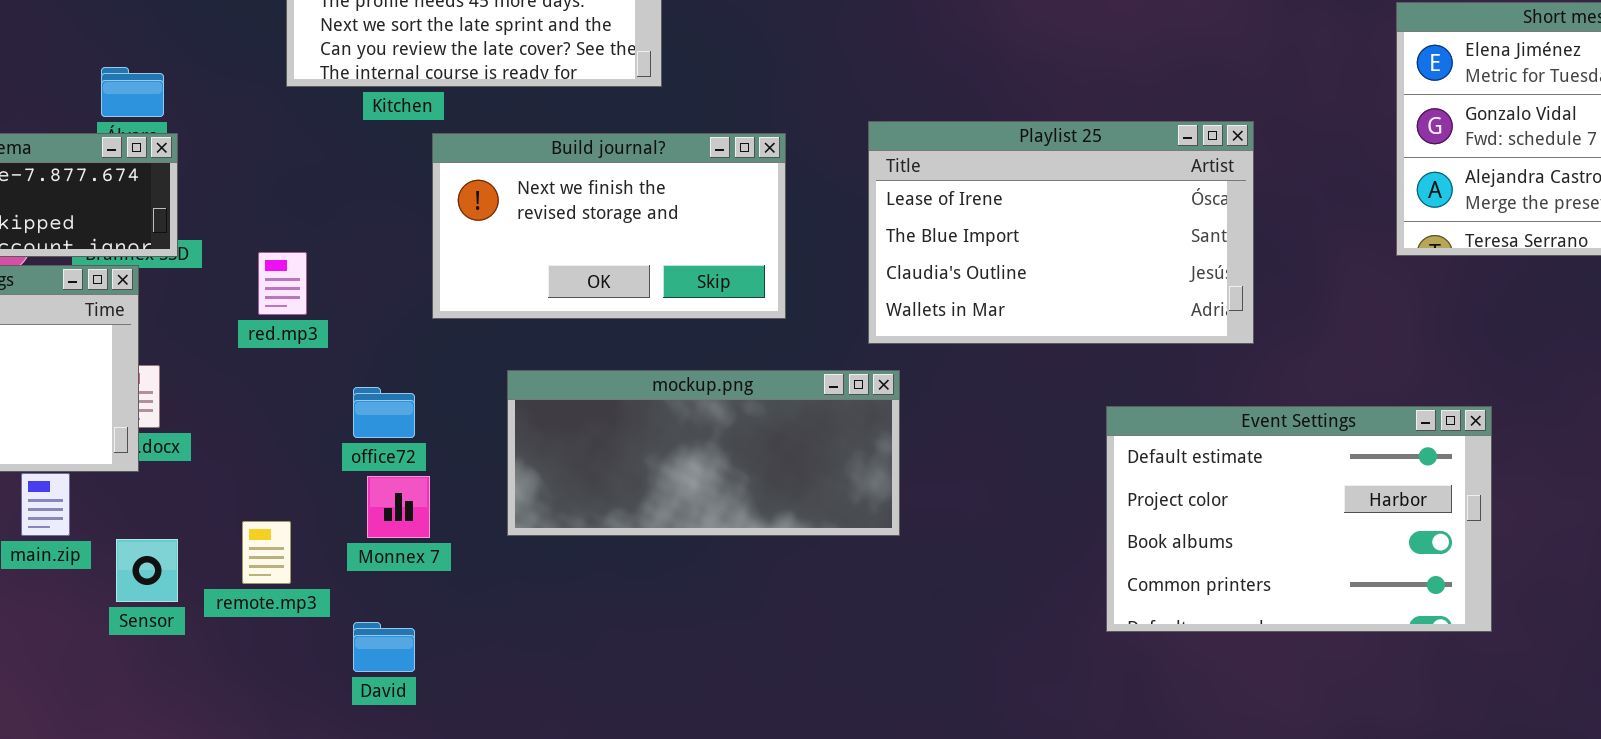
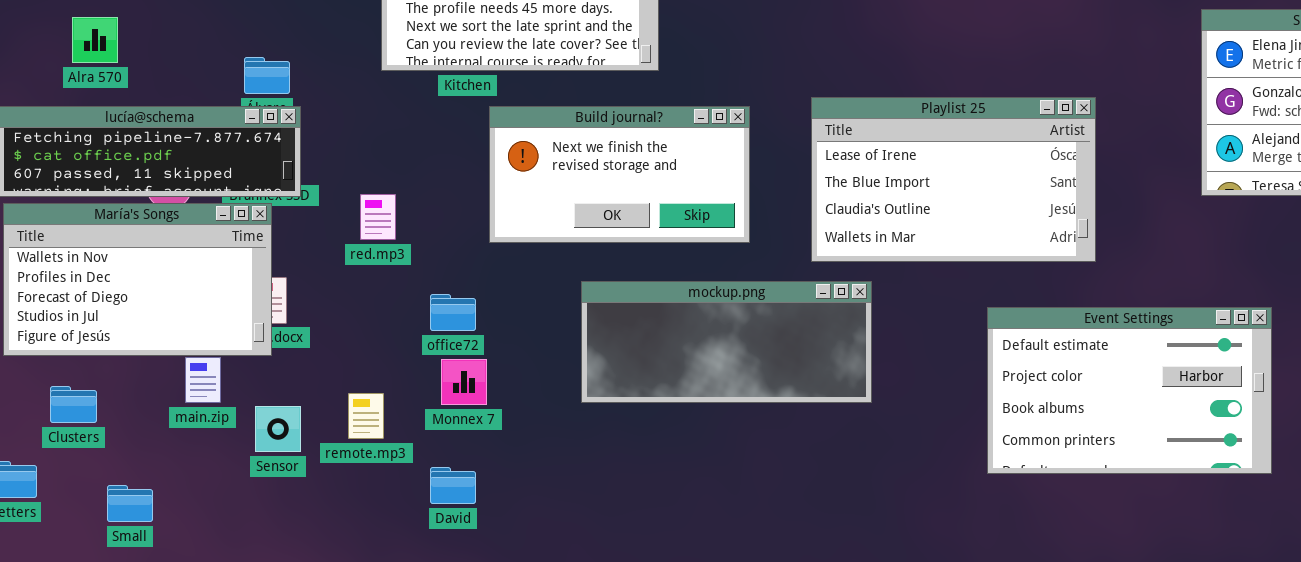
mockup.png: [507,370,900,536] -> [581,281,872,403], moved

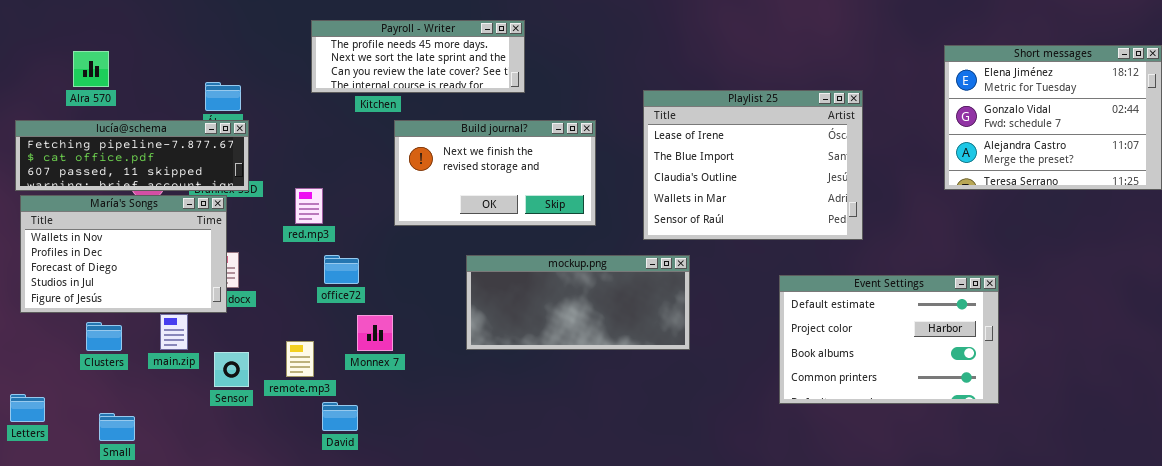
Playlist 25: [811,97,1096,262] -> [643,90,863,240], resized
office72: [430,294,476,331] -> [324,255,359,284], moved
Clusters: [50,386,97,423] -> [86,322,122,351], moved
David: [430,467,476,504] -> [322,402,358,431], moved

